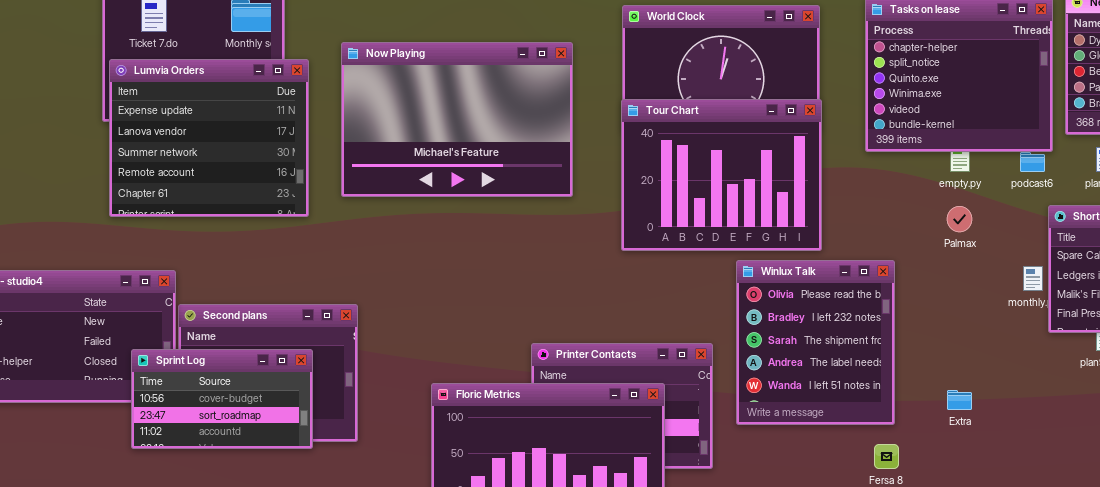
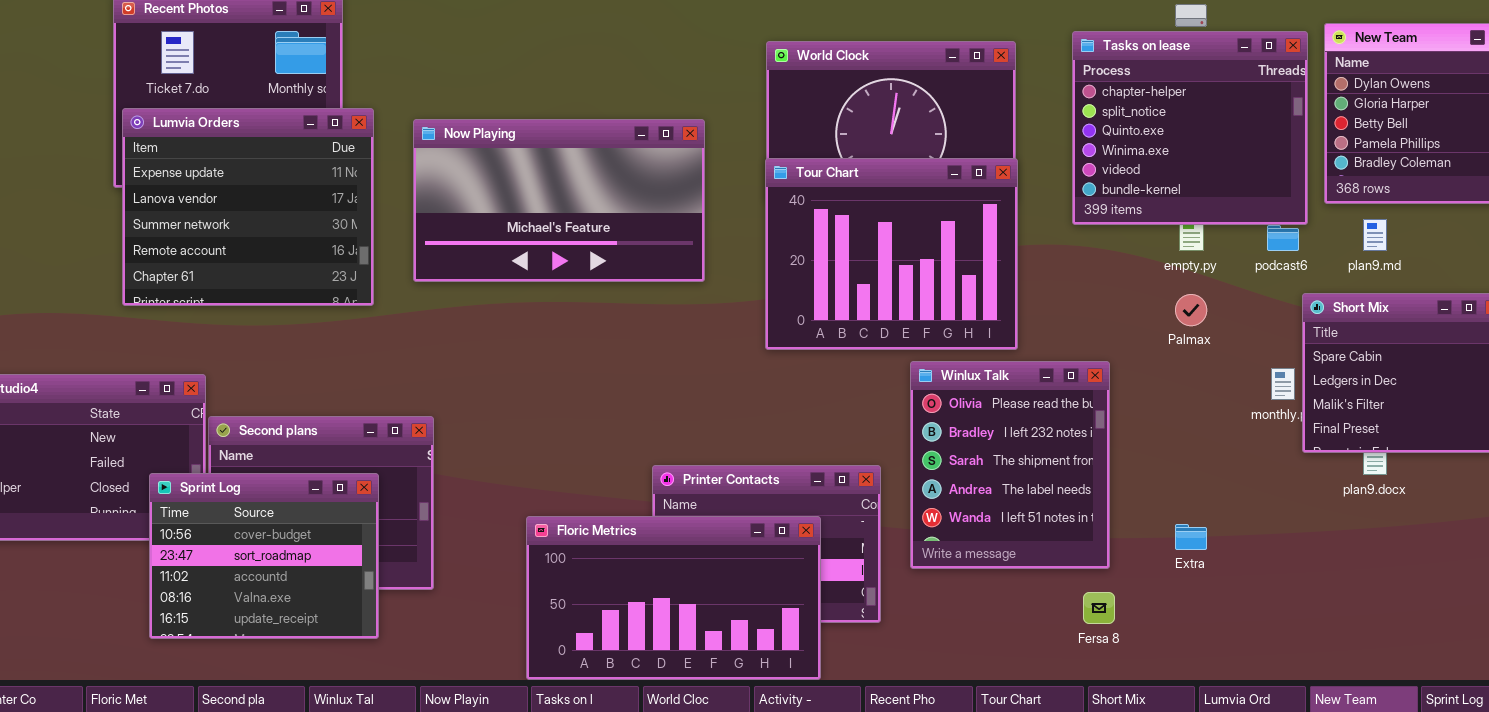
Now Playing: [341,42,573,197] -> [413,119,705,282], resized
Sprint Log: [131,349,313,449] -> [149,473,379,639], resized

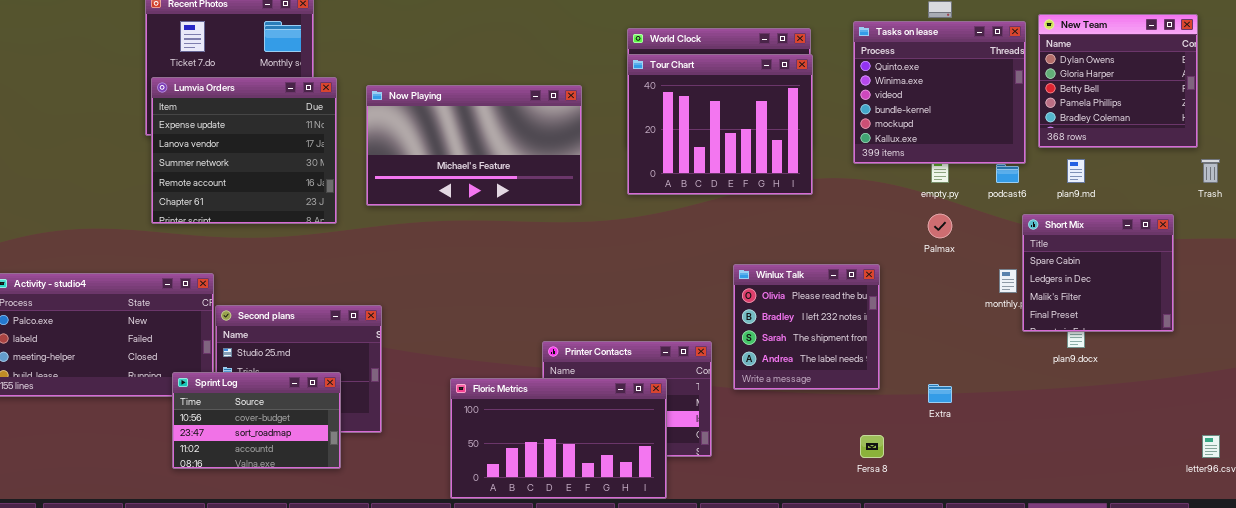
Tasks on lease: [1072,31,1308,225] -> [853,21,1026,164], scrolled down 2 rows
Tour Chart: [765,158,1018,350] -> [627,54,813,195], moved
Winlux Talk: [910,361,1110,569] -> [733,264,880,390], resized
Sprint Log: [149,473,379,639] -> [172,372,341,469], resized

